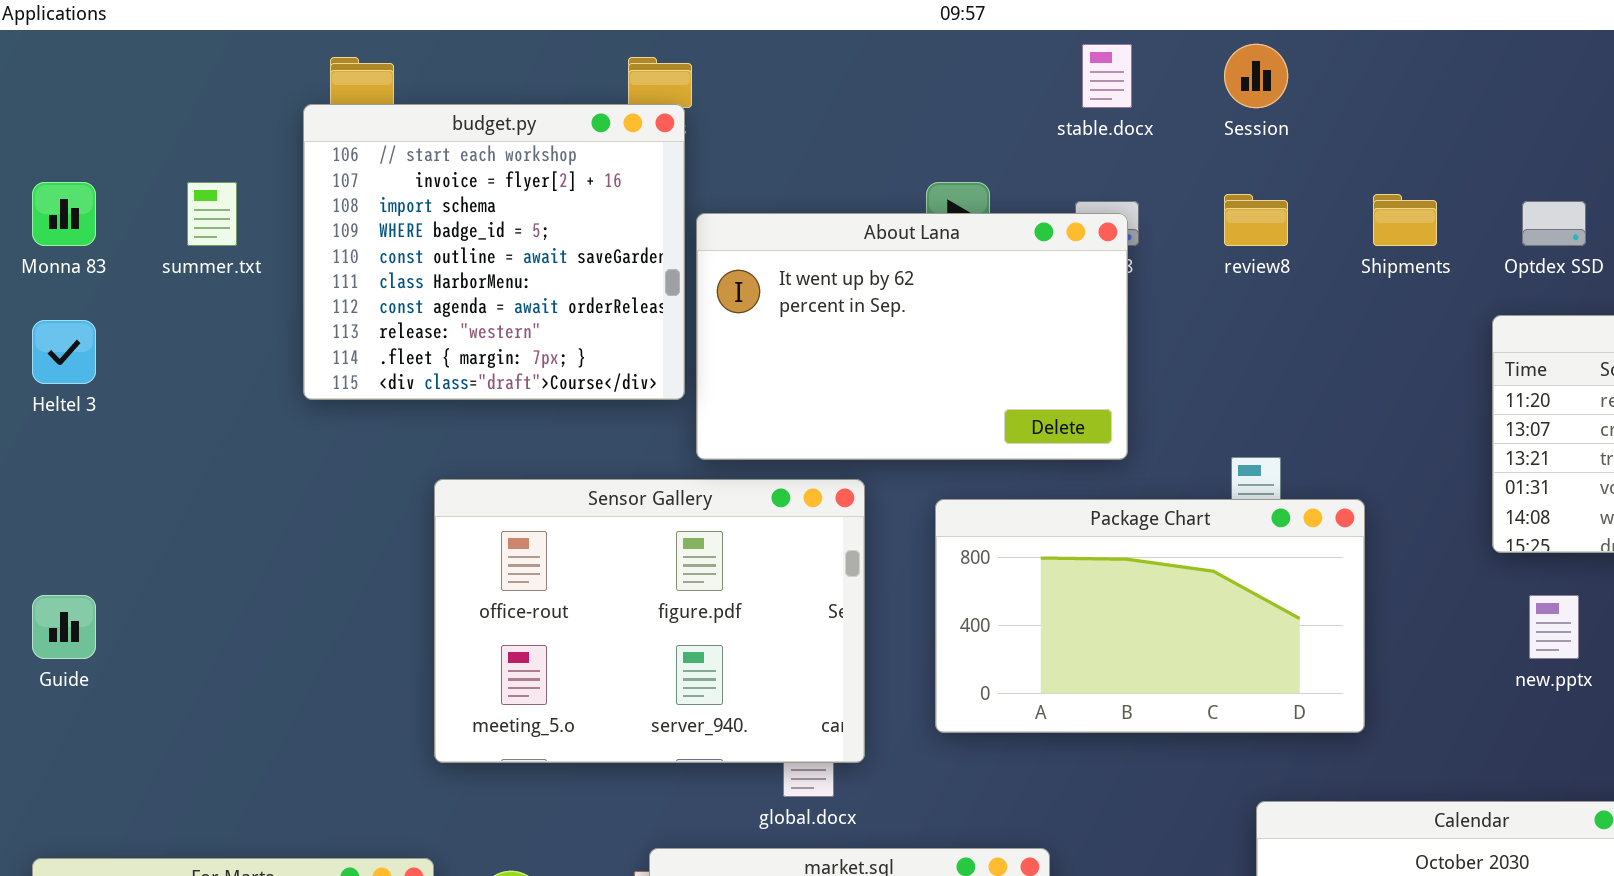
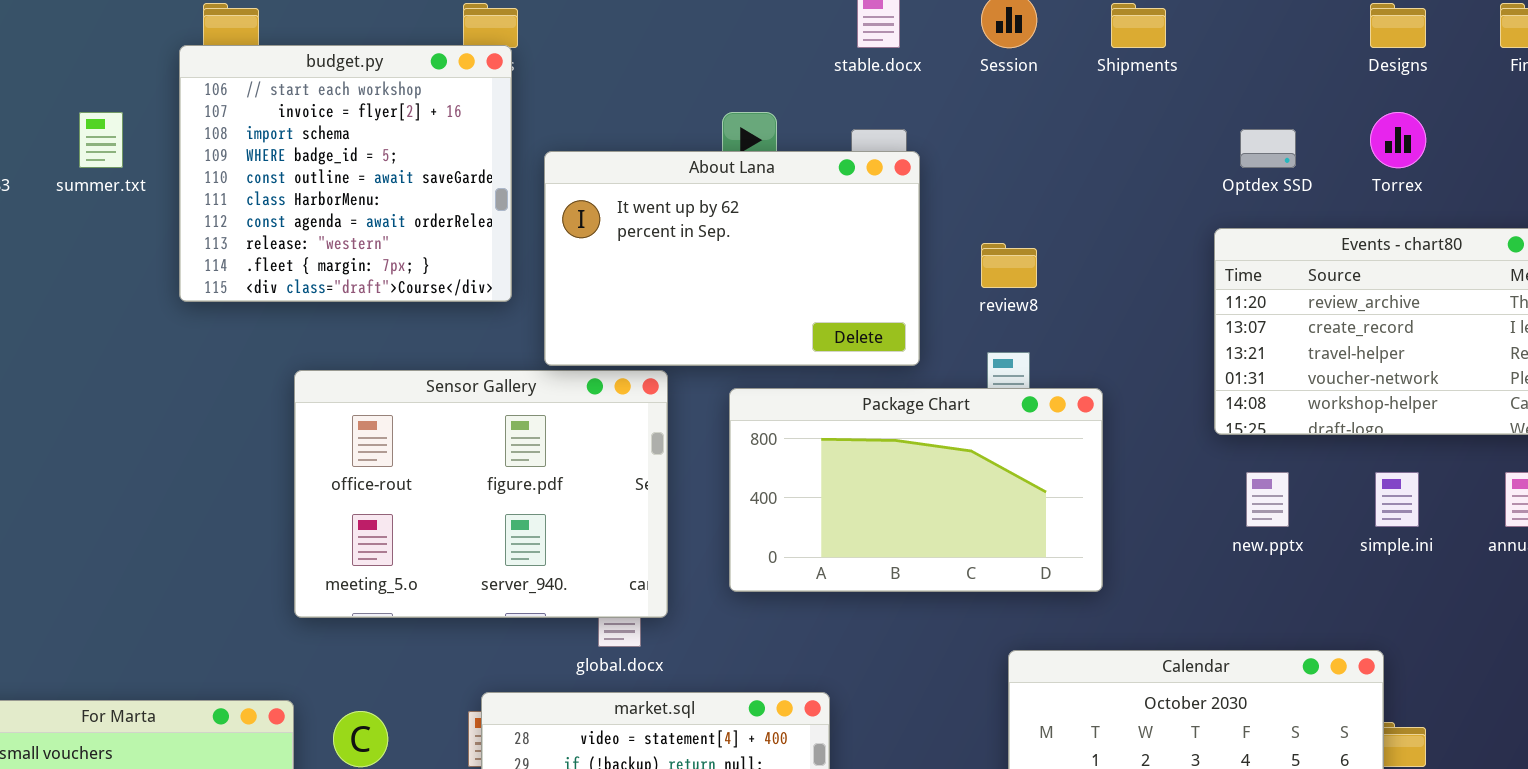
review8: [1224,194,1288,246] -> [981,243,1037,288], moved
Shipments: [1373,194,1437,246] -> [1111,3,1166,48], moved
About Lana: [696,213,1128,460] -> [544,151,920,366], moved

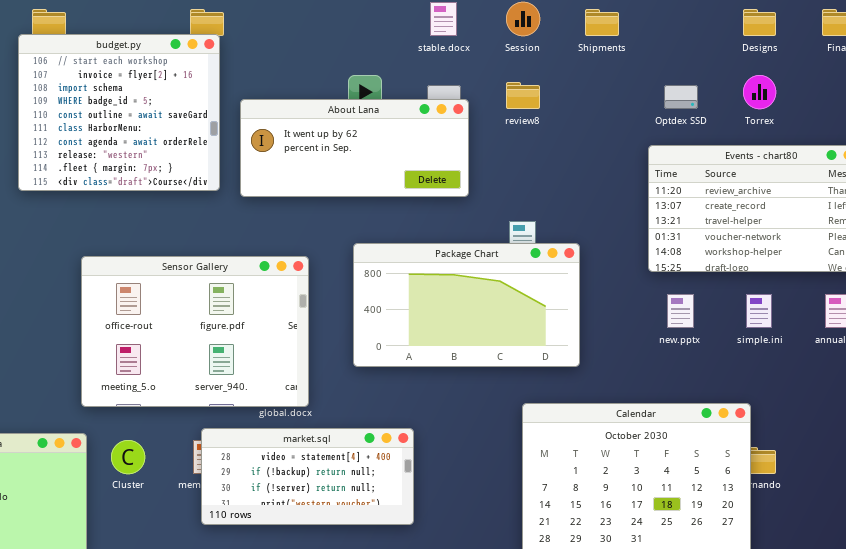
About Lana: [544,151,920,366] -> [240,99,469,197], resized
review8: [981,243,1037,288] -> [506,82,540,109], moved
Sensor Gallery: [294,370,668,618] -> [81,256,309,407], moved

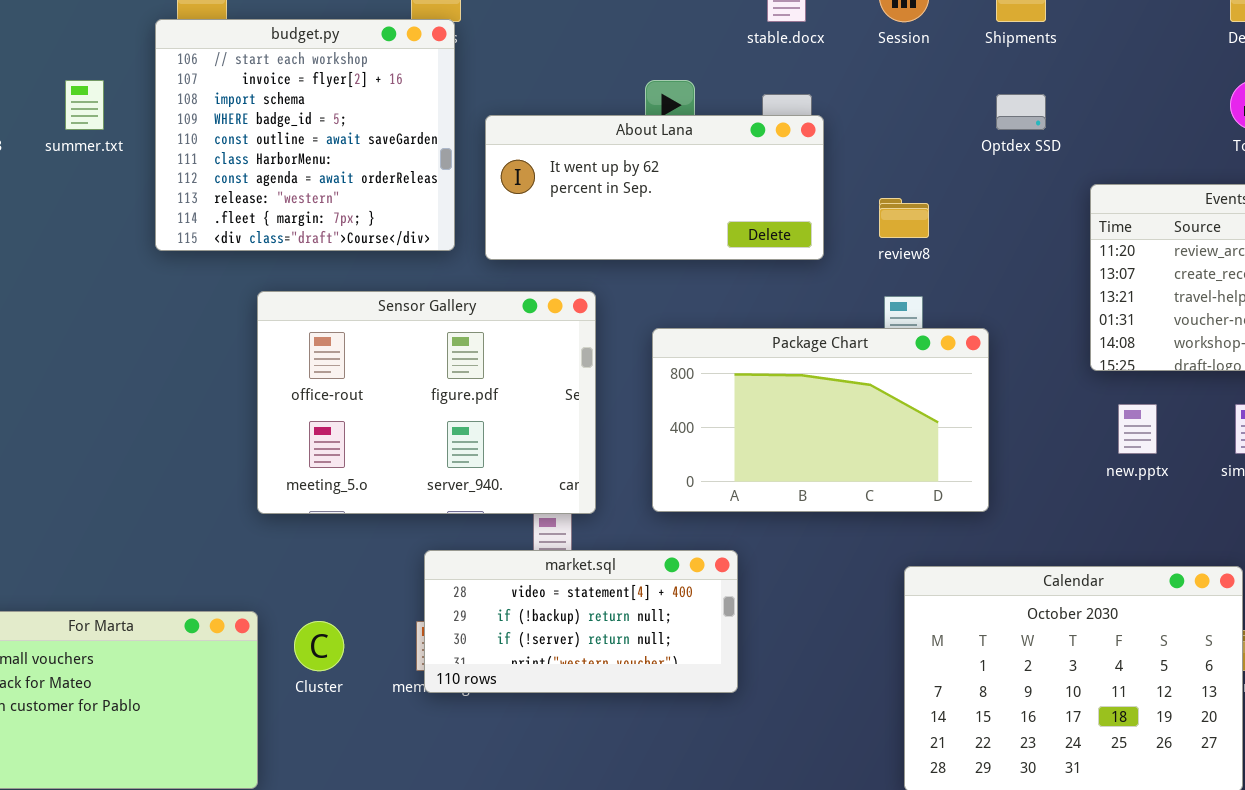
review8: [506,82,540,109] -> [879,198,929,238], moved
Optdex SSD: [664,85,698,109] -> [996,94,1046,130], moved
Sensor Gallery: [81,256,309,407] -> [257,291,596,514], moved
market.sql: [201,428,414,525] -> [424,550,738,693], moved

